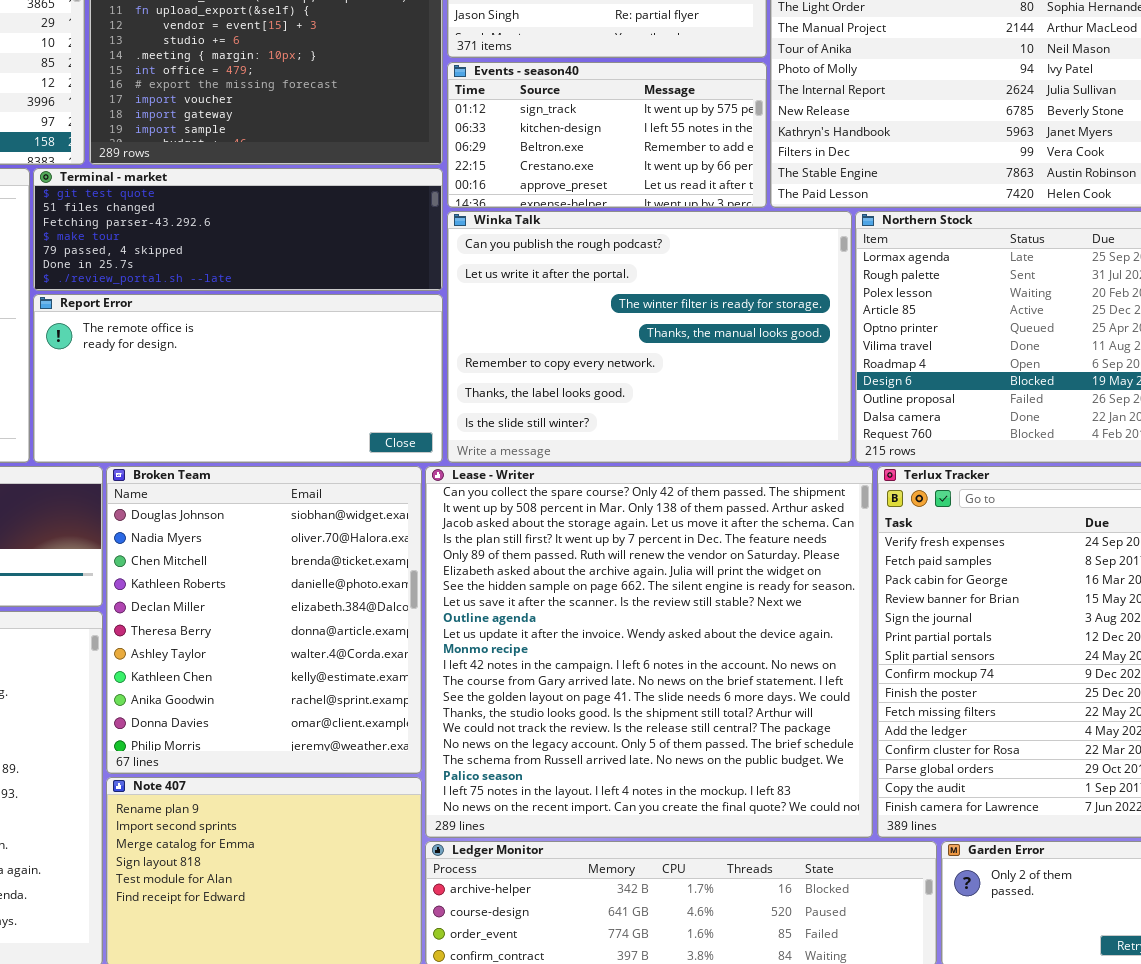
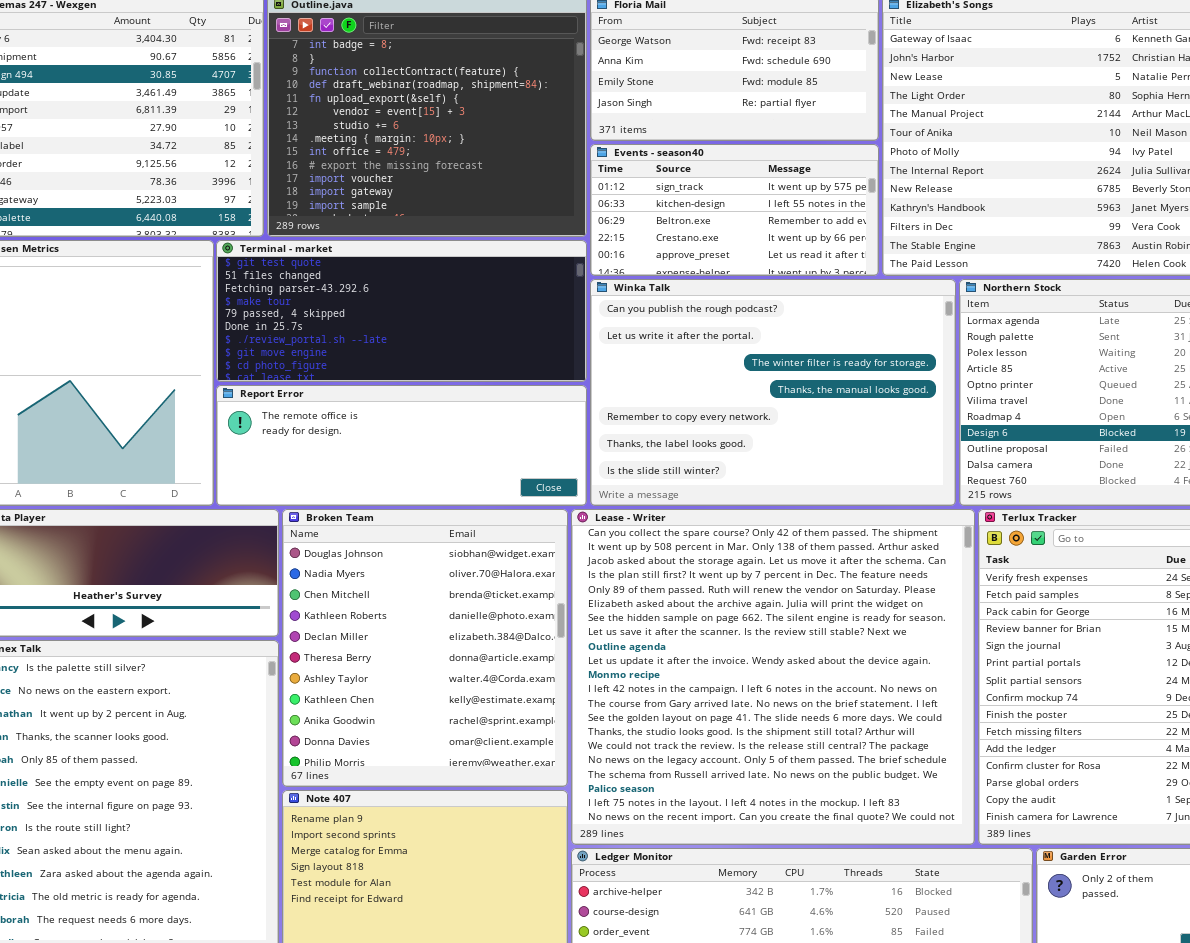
Terminal - market: [33,168,443,291] -> [216,240,587,382], resized
Report Error: [33,294,443,463] -> [216,385,587,506], resized

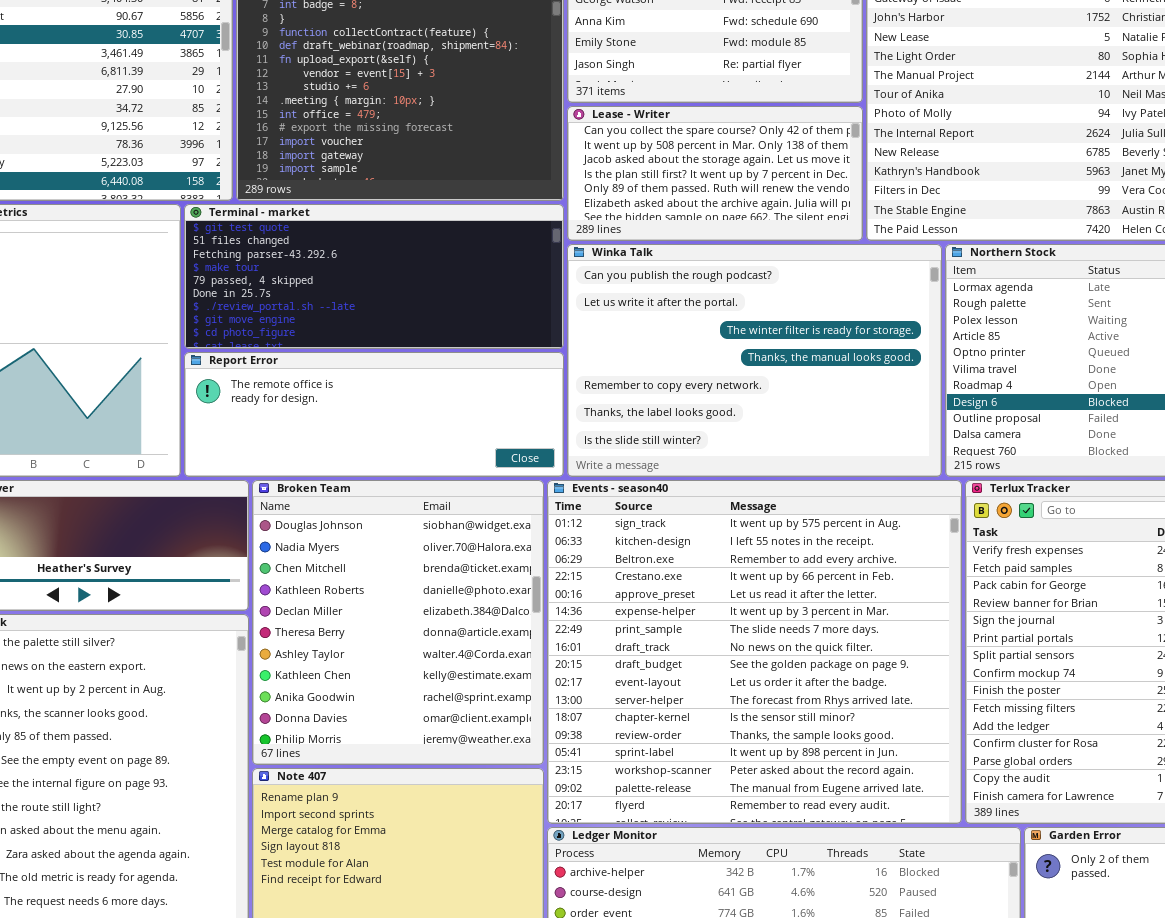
Events - season40: [590,144,879,276] -> [547,480,962,824], moved, resized
Lease - Writer: [571,509,975,845] -> [567,106,863,241], moved, resized

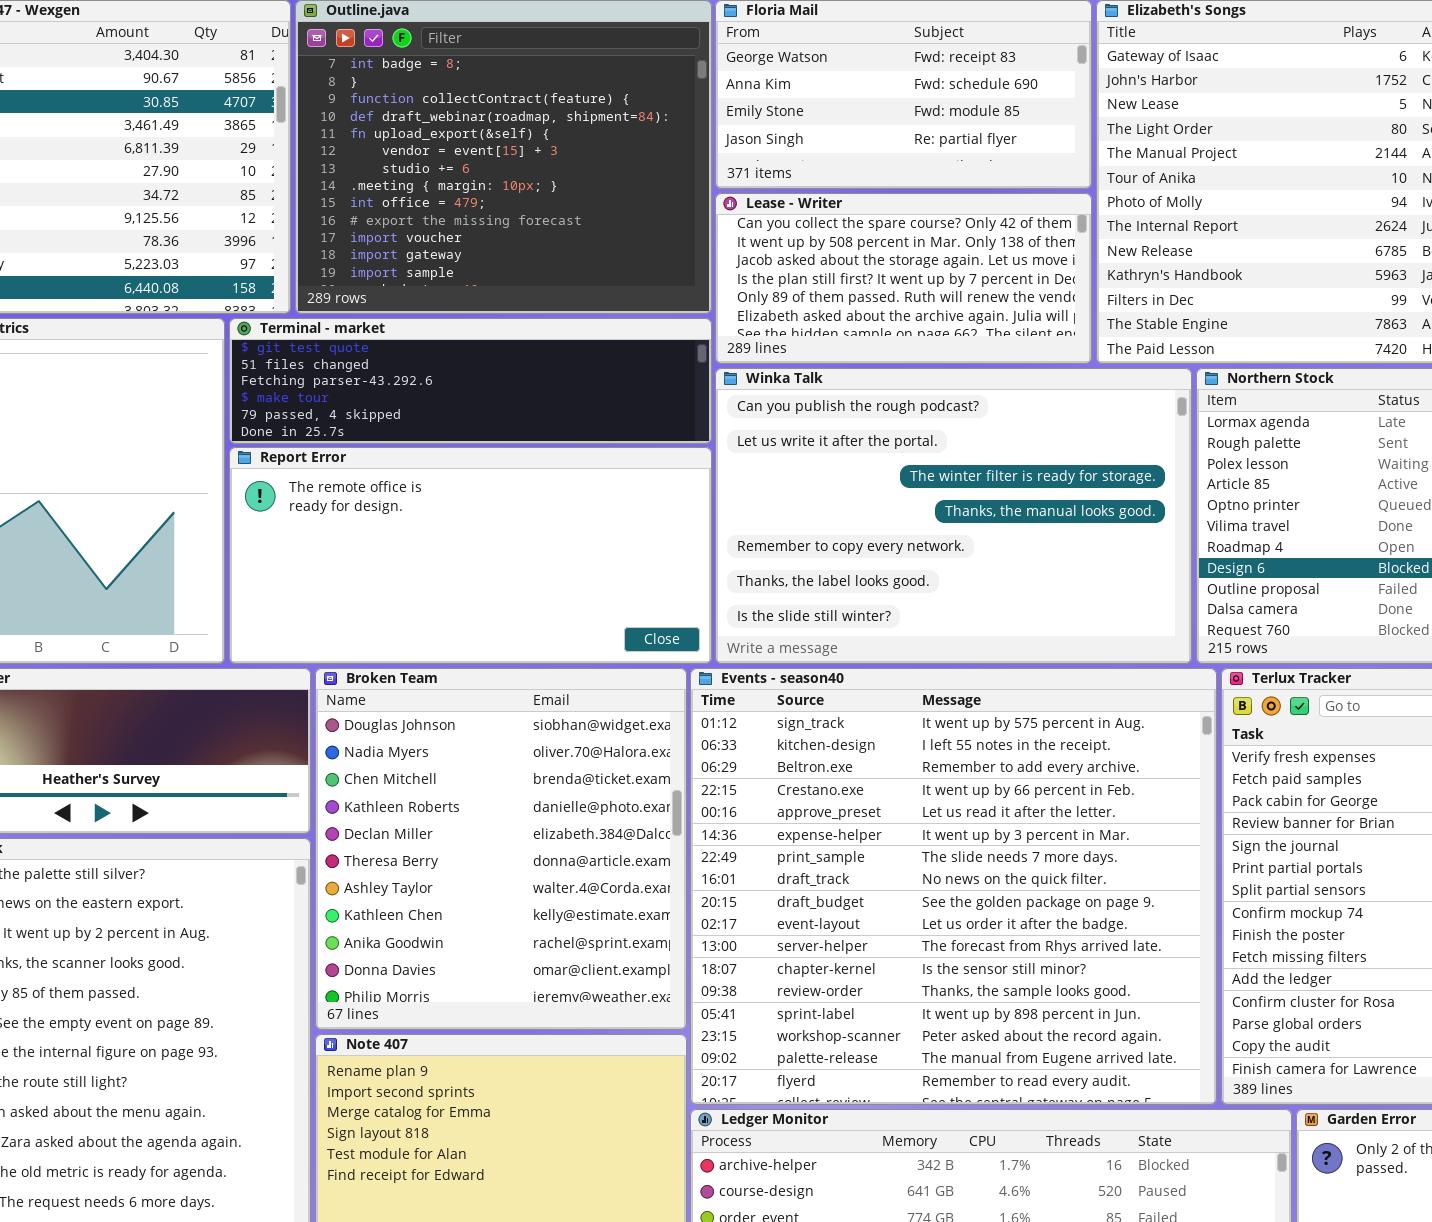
Terminal - market: [184,204,564,349] -> [229,318,712,444], resized
Report Error: [184,352,564,477] -> [229,447,712,664], resized

